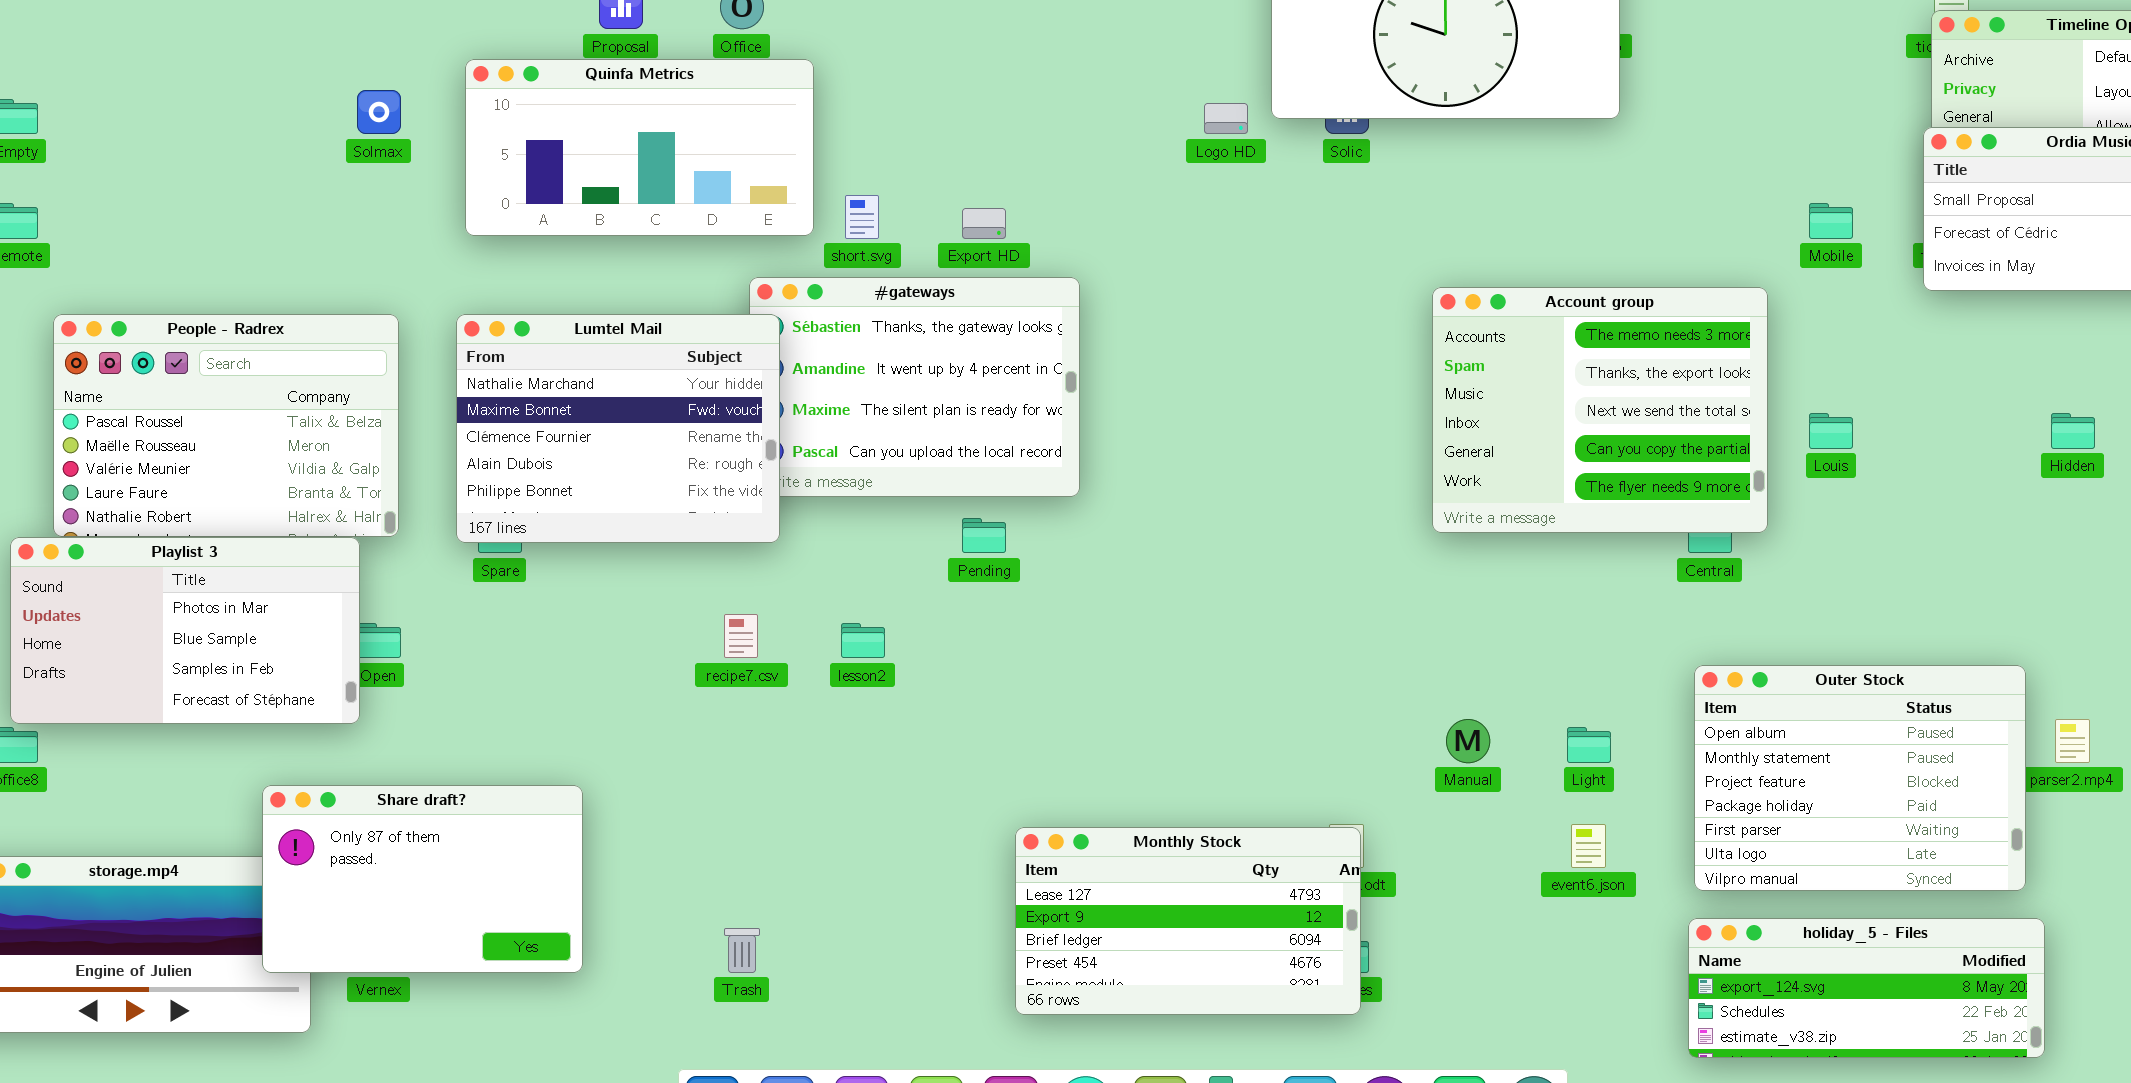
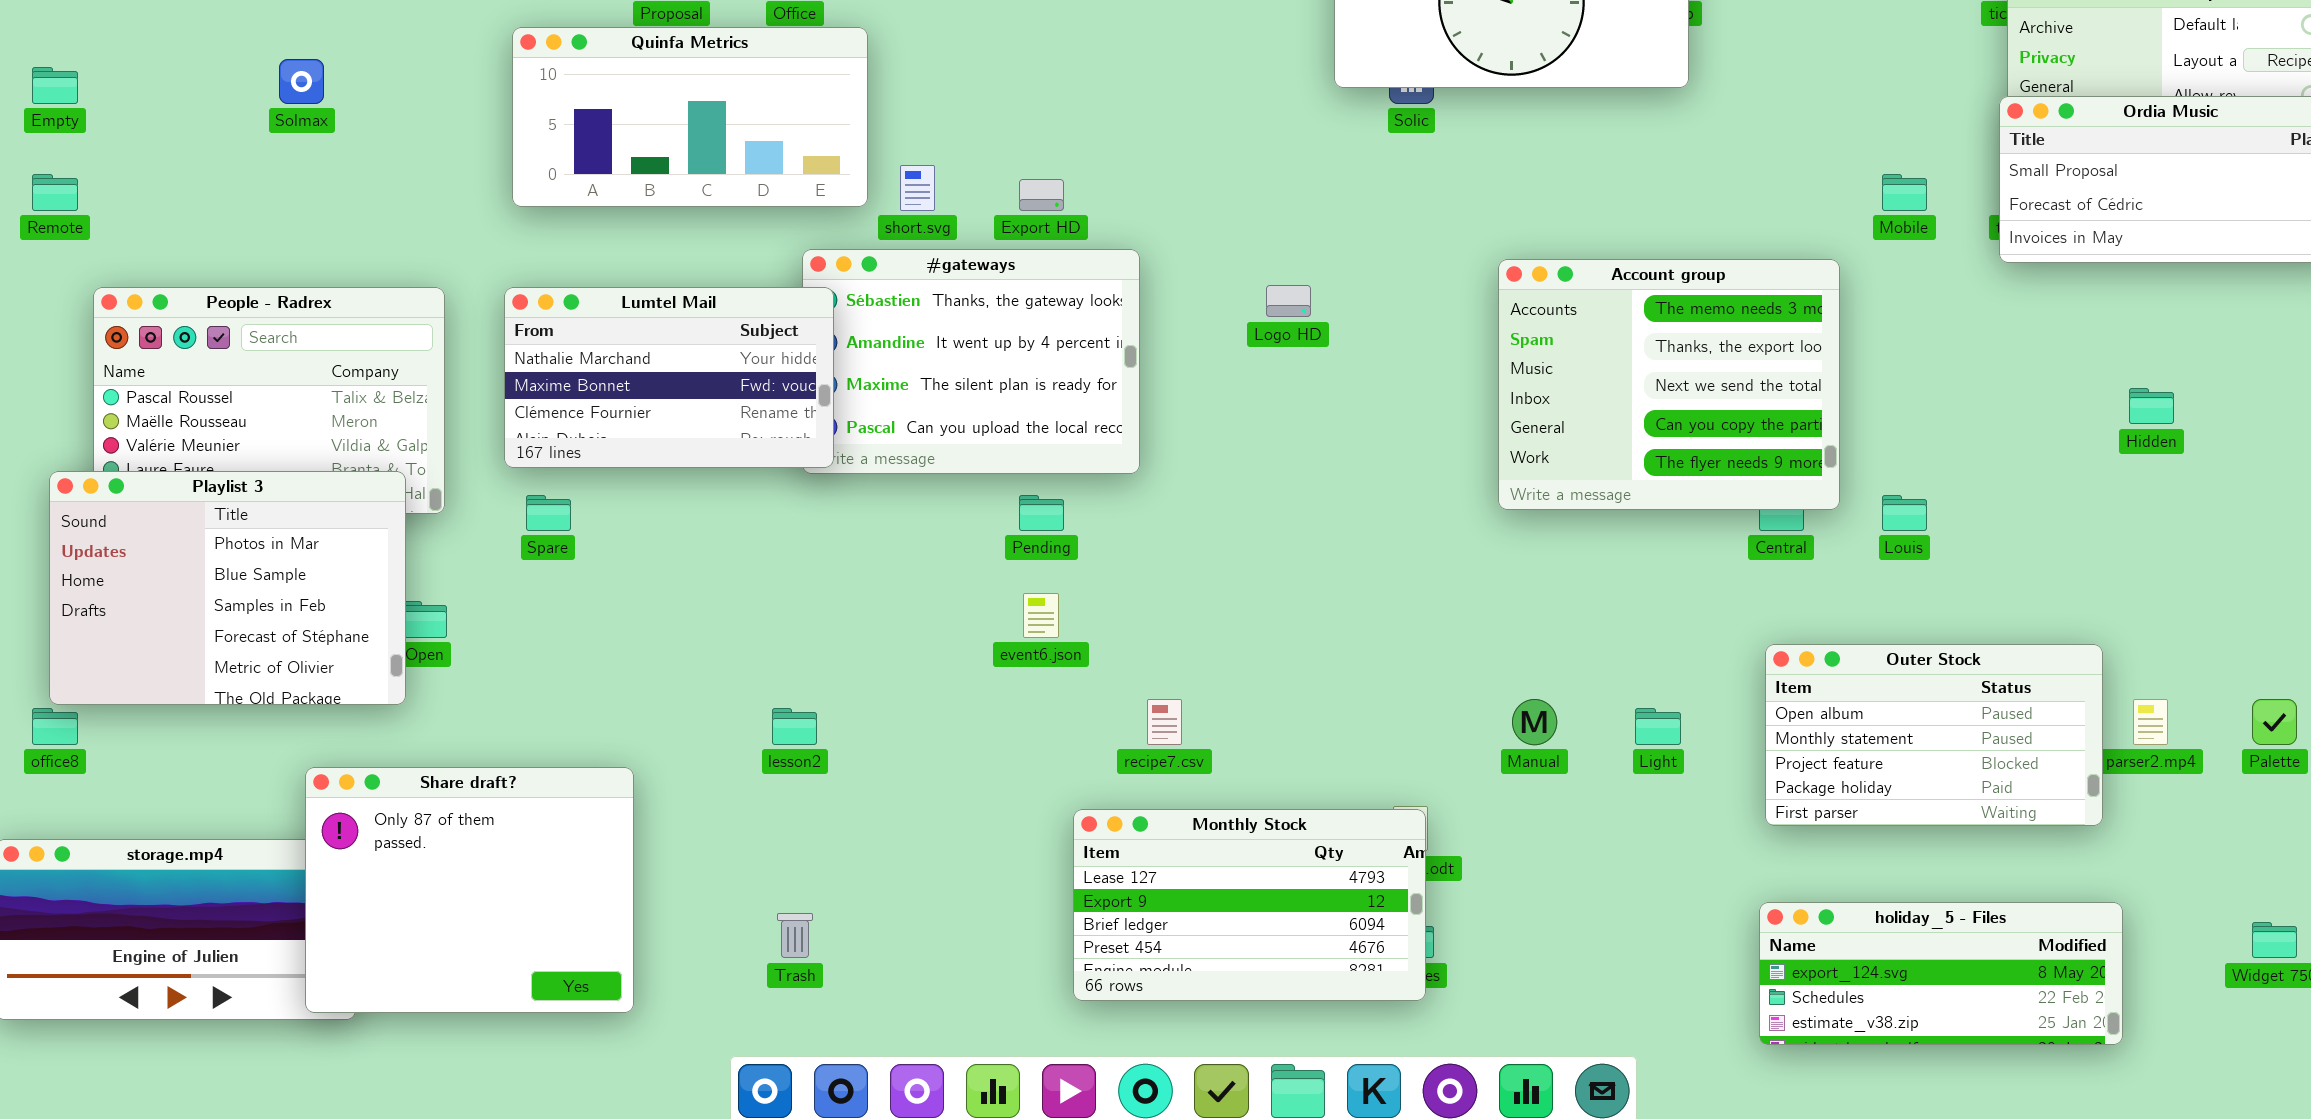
Solmax: [357,90,401,134] -> [279,59,324,104], moved
Logo HD: [1204,103,1248,134] -> [1266,285,1311,317], moved
Lumtel Mail: [456,314,780,543] -> [504,287,834,468], resized
Louis: [1809,413,1853,449] -> [1882,495,1927,531], moved
Playlist 3: [10,537,360,724] -> [49,471,406,705], resized
recipe7.csv: [724,614,758,658] -> [1147,699,1182,745], moved
lesson2: [841,623,885,658] -> [772,708,817,745], moved
Outer Stock: [1694,665,2026,891] -> [1765,644,2103,826], resized
Share draft?: [262,785,583,973] -> [305,767,634,1013], resized
event6.json: [1571,824,1606,868] -> [1023,593,1059,638], moved

